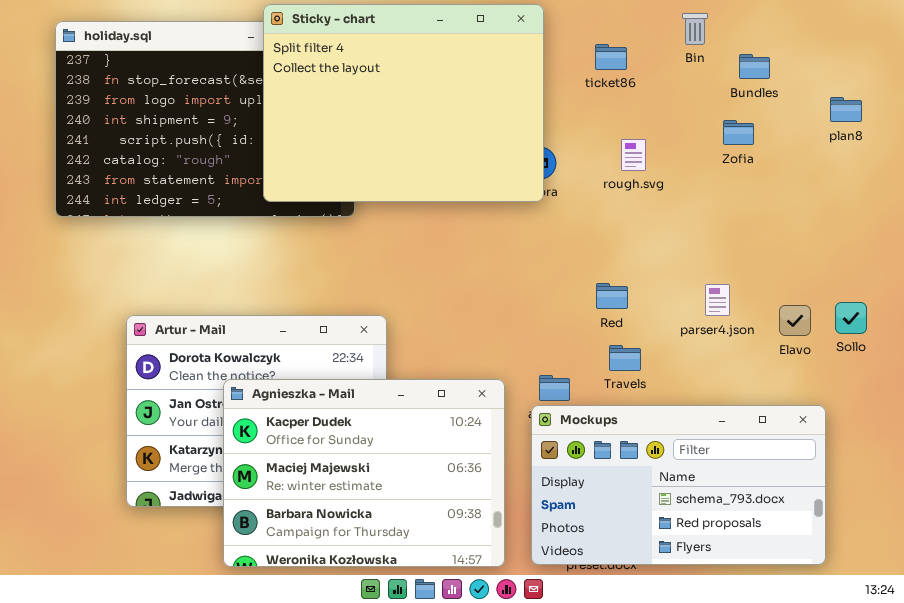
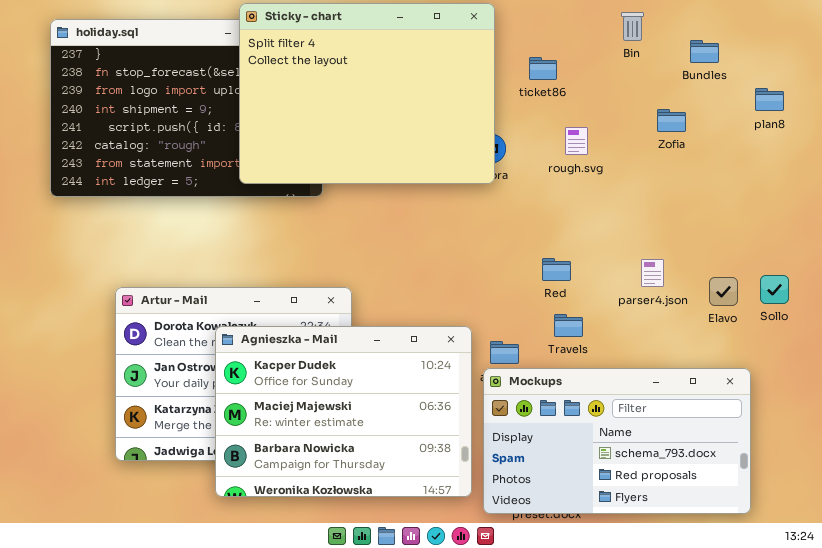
ticket86: [595,44,627,70] -> [529,57,557,80], moved
Bundles: [739,54,770,79] -> [690,40,719,63], moved
Agnieszka - Mail: [223,379,505,567] -> [215,326,472,497], moved

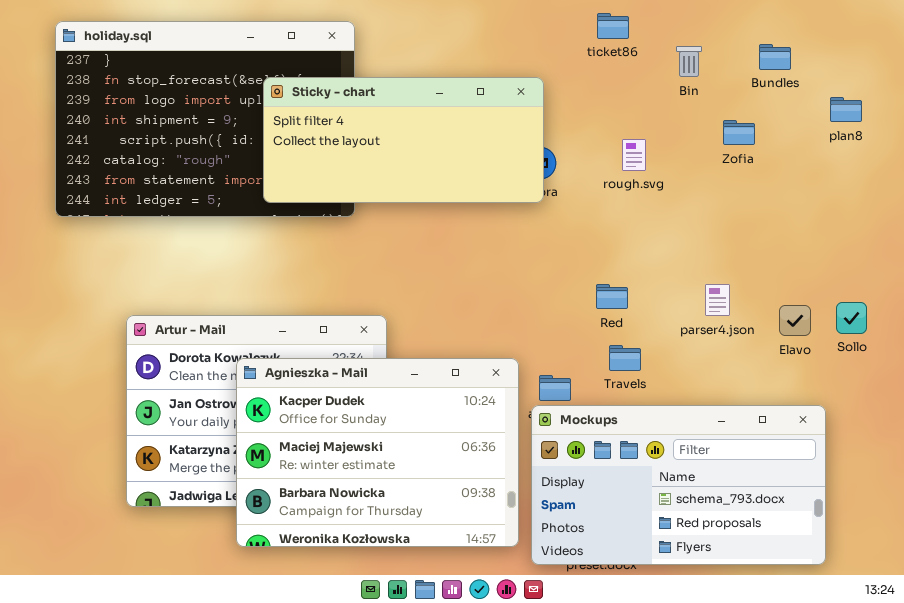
Sticky - chart: [239,3,495,184] -> [263,77,544,203], resized
Bin: [621,12,644,41] -> [676,46,702,77], moved
ticket86: [529,57,557,80] -> [597,13,629,39], moved

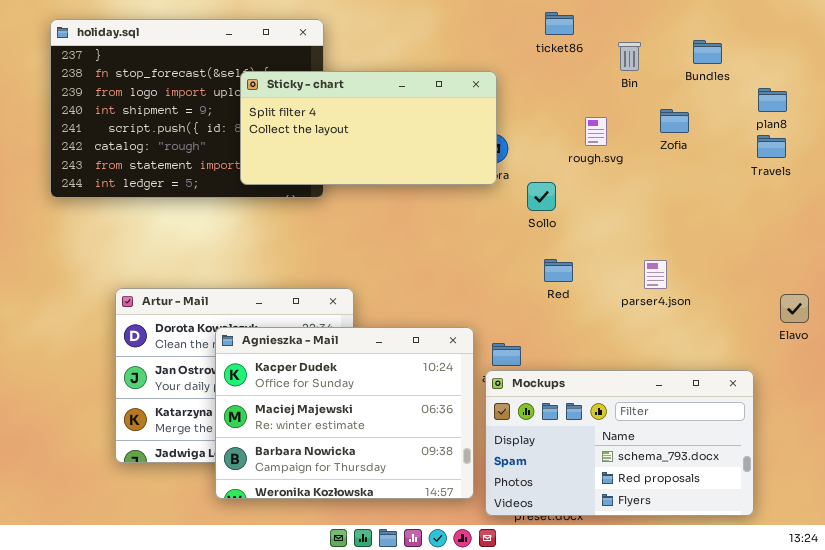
rough.svg: [622,139,646,171] -> [585,117,607,146], moved
Sollo: [836,302,867,334] -> [527,182,556,211], moved
Elavo: [779,305,811,336] -> [780,294,809,323], moved
Travels: [609,345,641,371] -> [757,135,786,158], moved

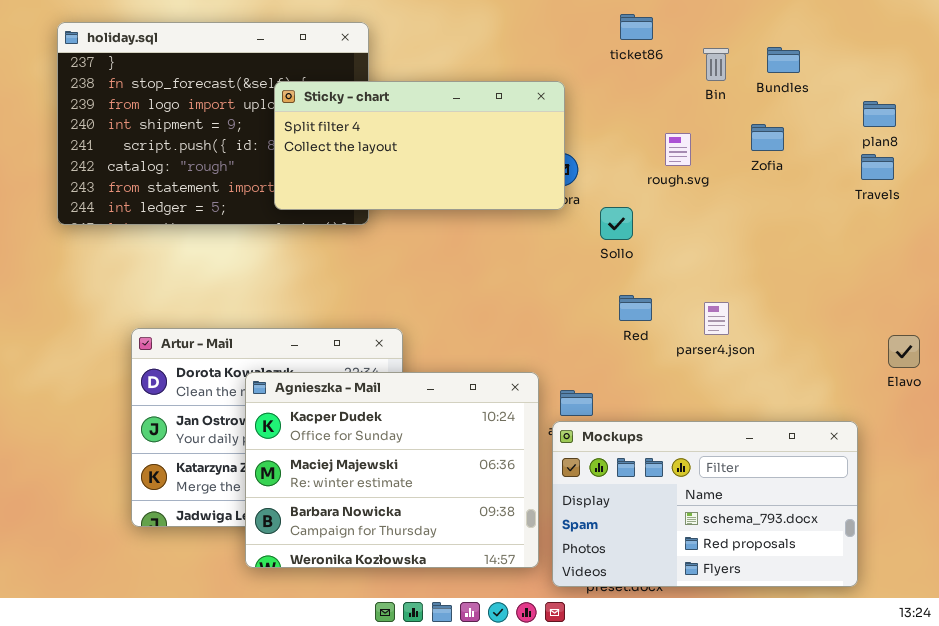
Bundles: [693,40,722,64] -> [767,47,800,73], moved
parser4.json: [644,260,667,289] -> [704,302,729,335], moved

